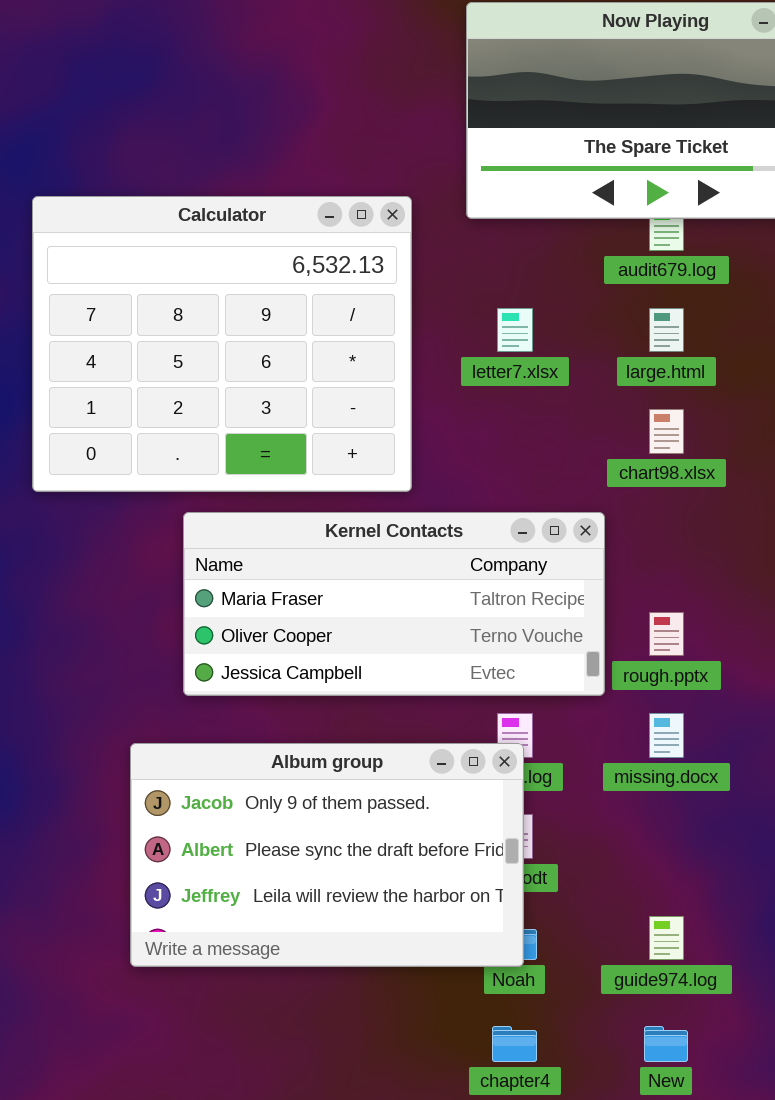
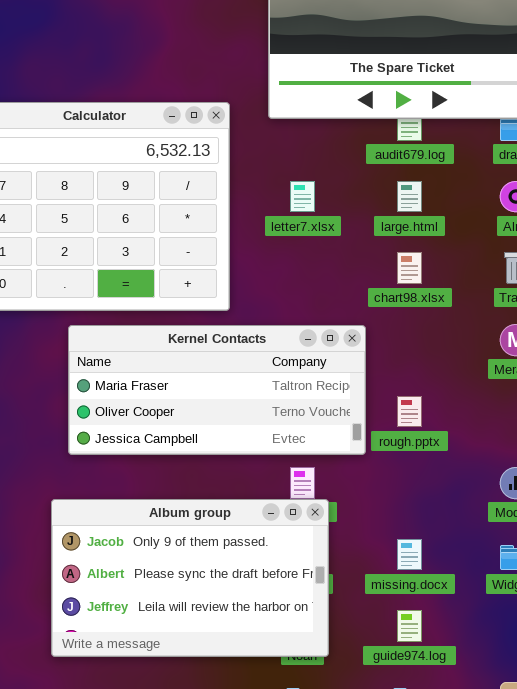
missing.docx: [649,713,684,758] -> [397,539,422,570], moved
Album group: [130,743,524,967] -> [51,499,329,657], moved

